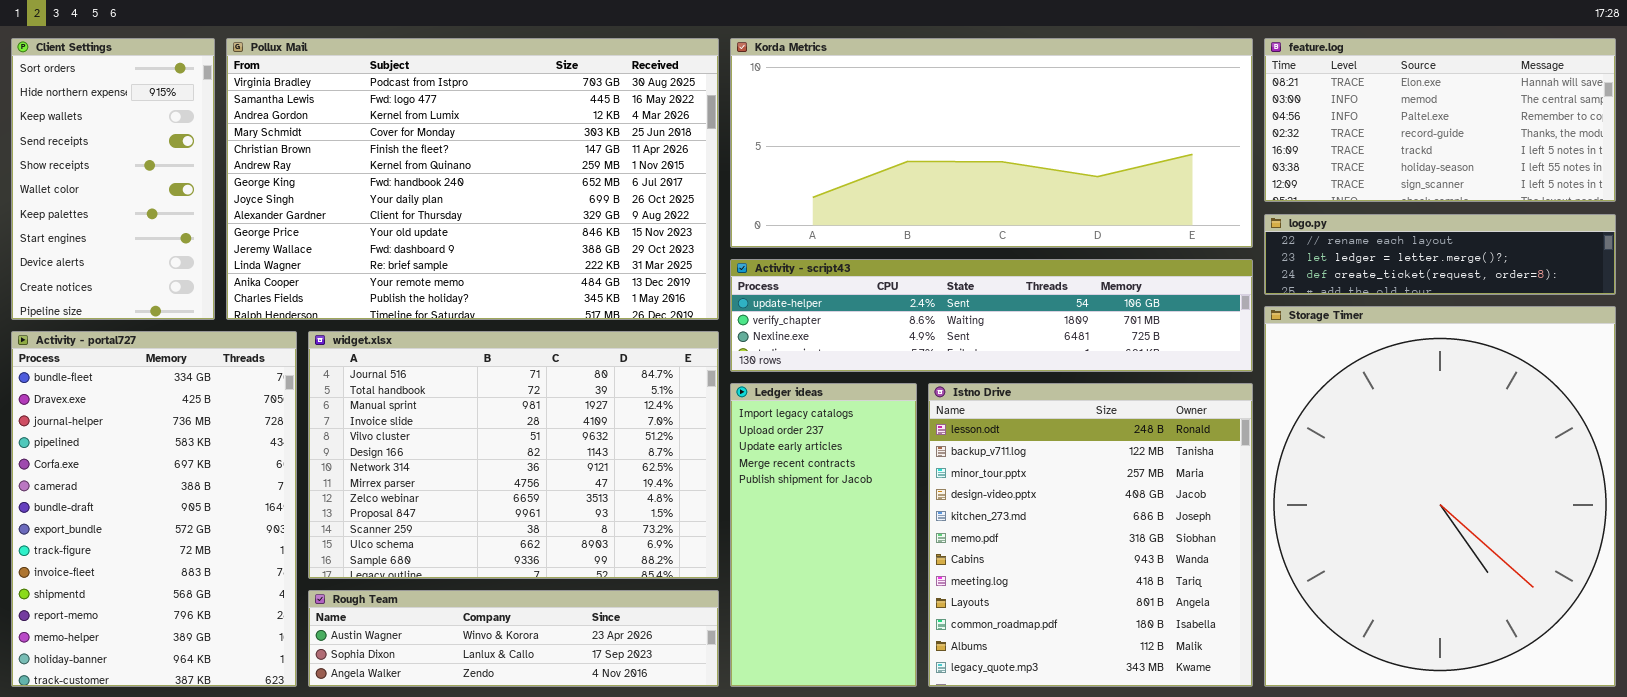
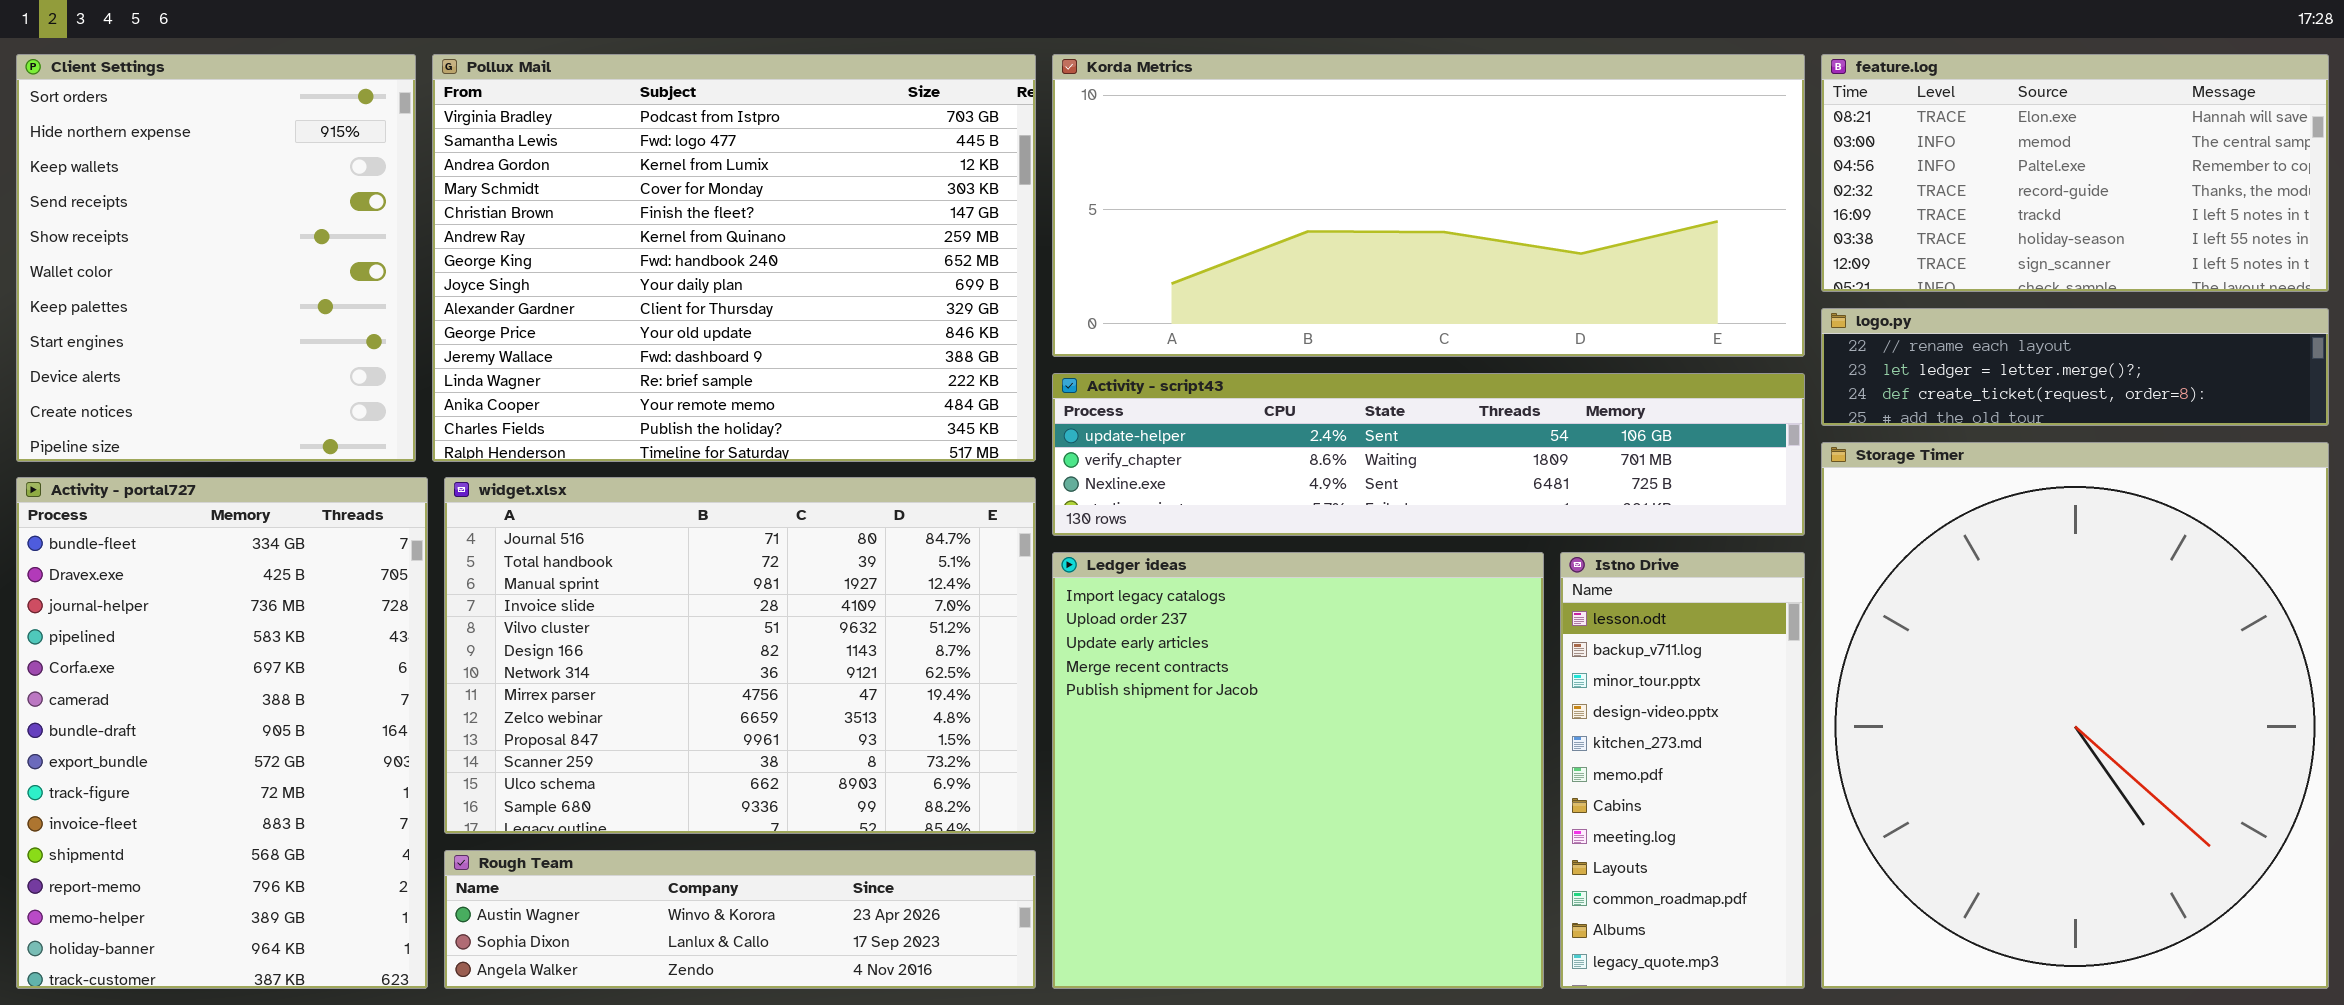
Client Settings: [11,38,215,320] -> [16,54,416,462], resized
Pollux Mail: [226,38,719,320] -> [432,54,1036,462], resized
Ledger ideas: [730,383,917,687] -> [1052,552,1544,989], resized
Istno Drive: [928,383,1253,687] -> [1560,552,1805,989], resized

